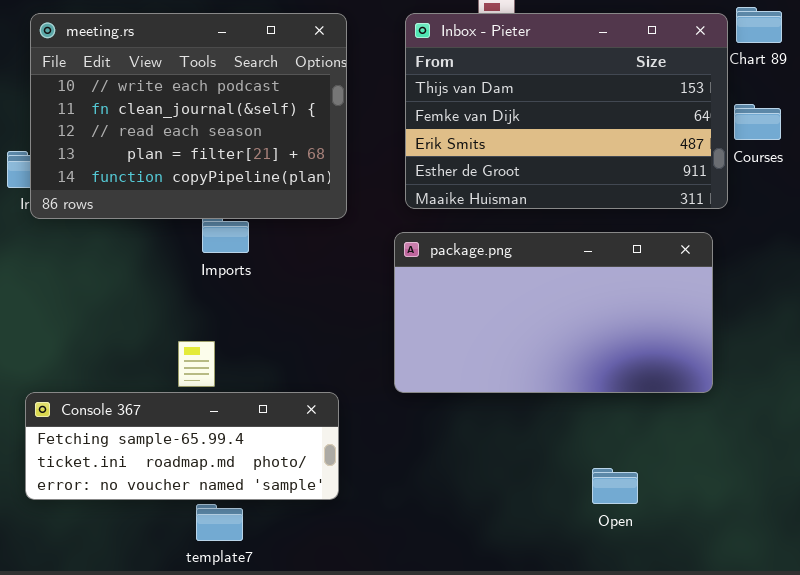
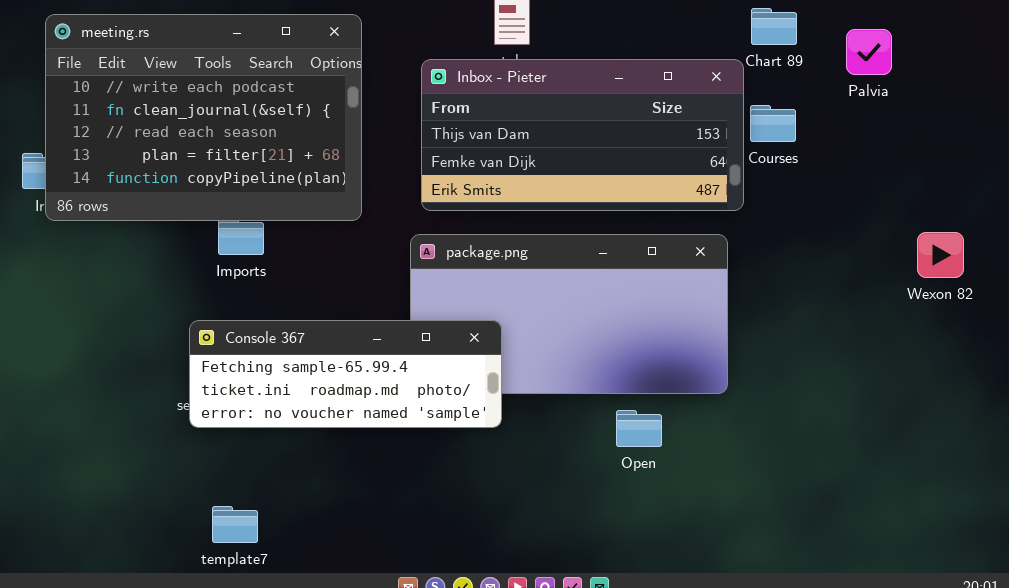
Inbox - Pieter: [405,13,728,209] -> [421,59,744,211], resized
Console 367: [25,392,339,500] -> [189,320,502,428], moved
Open: [592,468,638,504] -> [616,410,662,447], moved

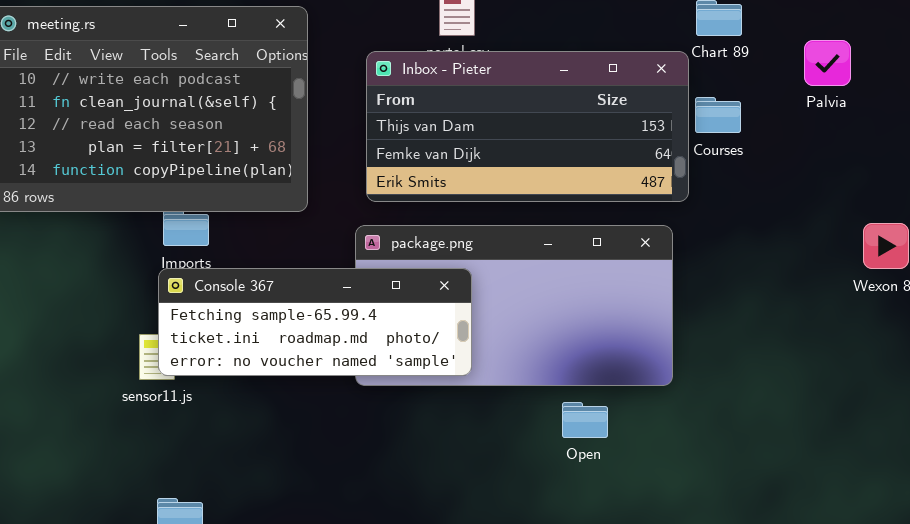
Palvia: [846,29,892,75] -> [804,40,851,86], moved
Console 367: [189,320,502,428] -> [158,268,472,376], moved

